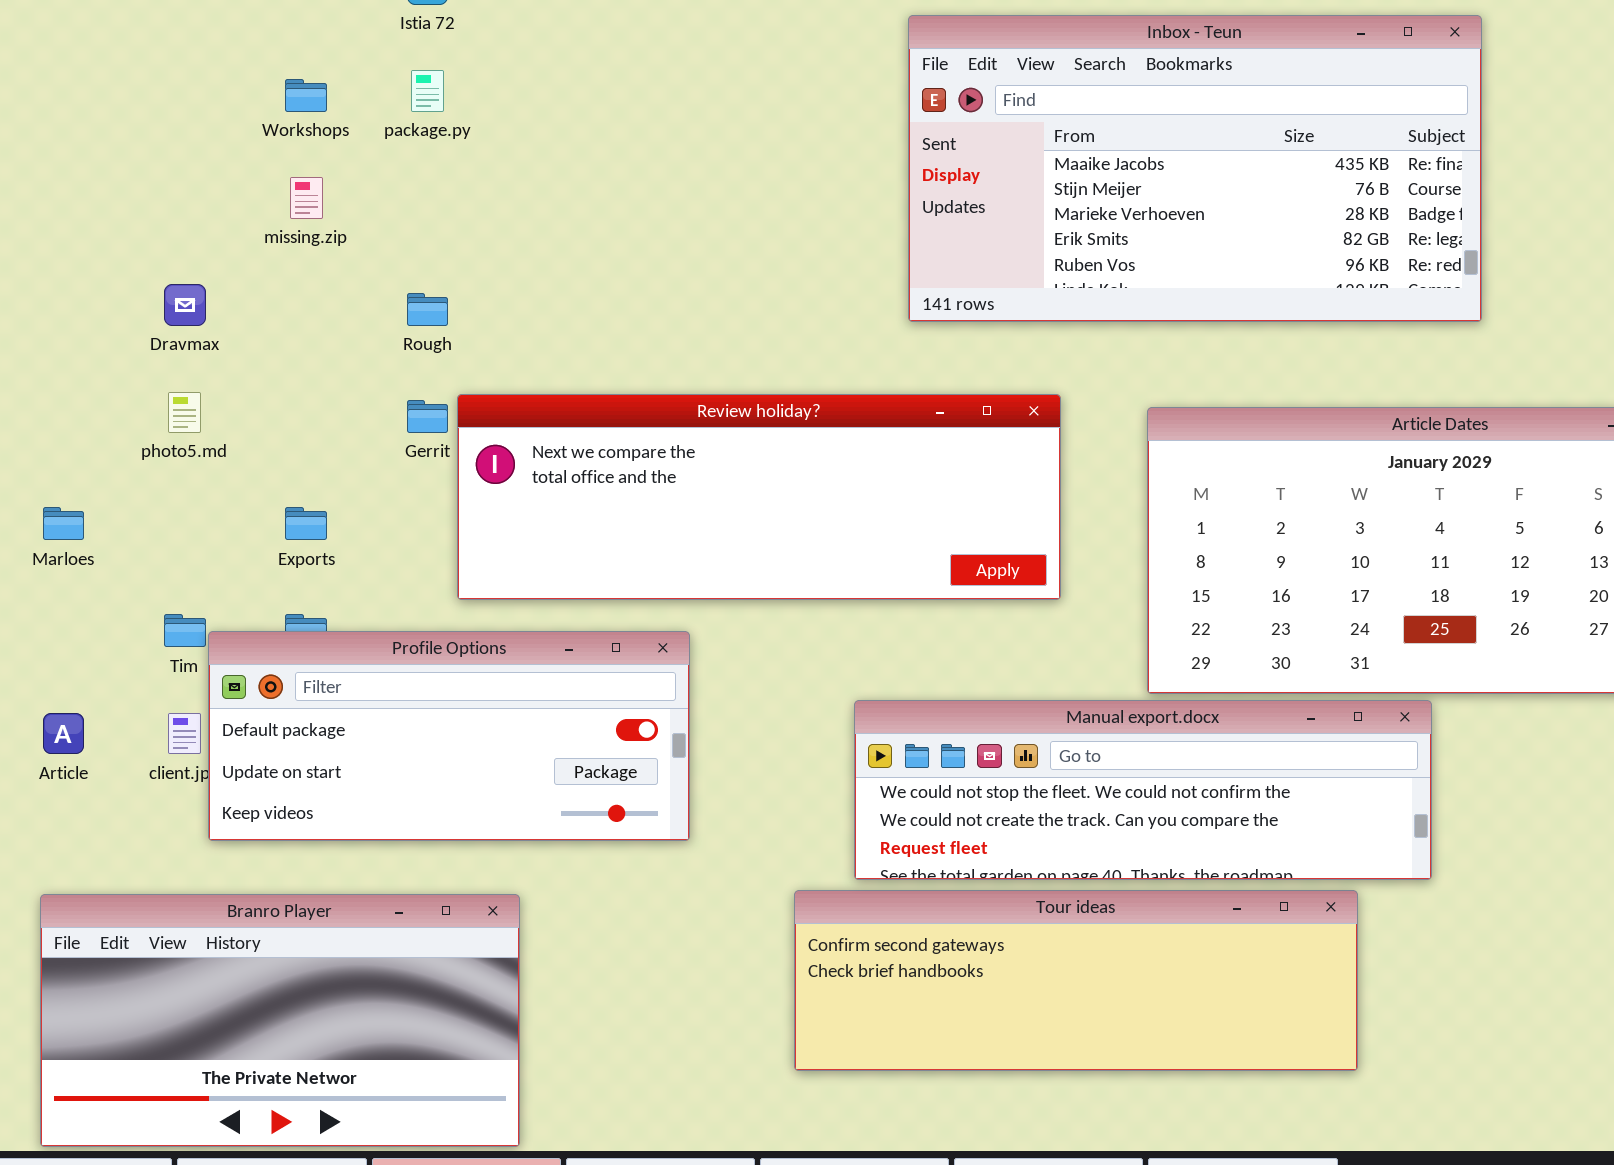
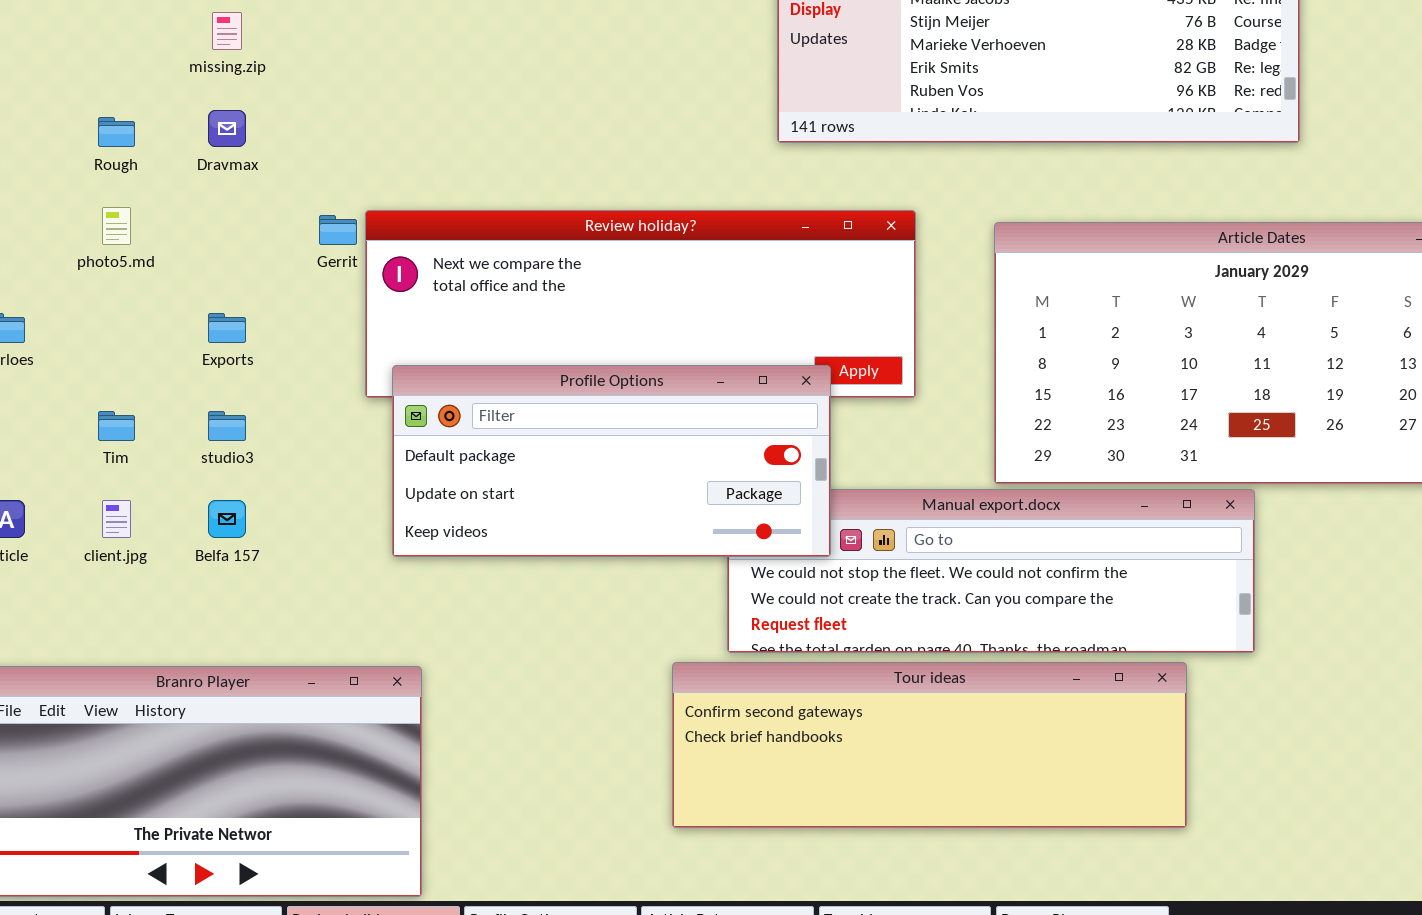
Dravmax: [164,284,206,326] -> [208,110,246,147], moved
Rough: [407,293,448,326] -> [98,117,135,147], moved
Profile Options: [208,631,690,841] -> [392,365,831,557], moved

